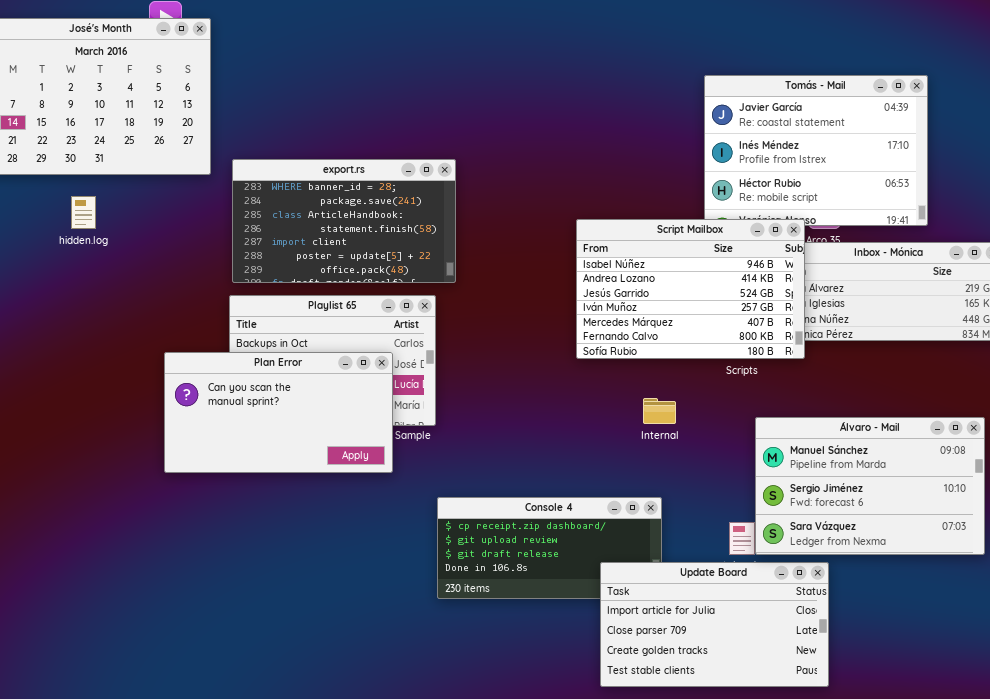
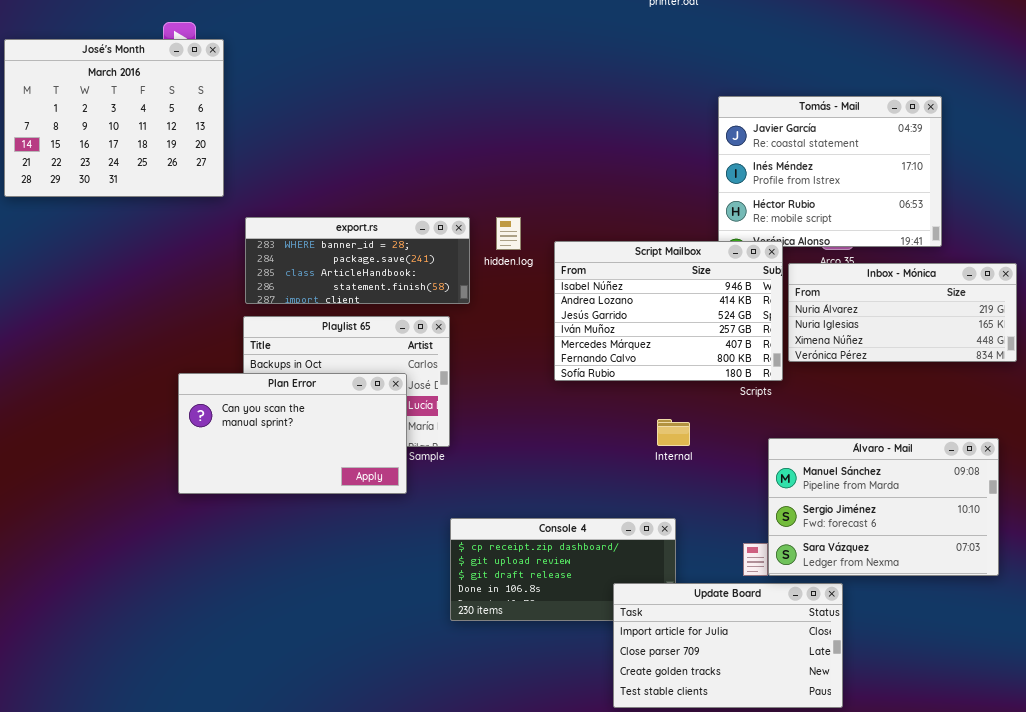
export.rs: [232,159,456,283] -> [245,217,470,304], resized
hidden.log: [71,196,96,229] -> [496,217,521,250], moved
Script Mailbox: [576,219,805,359] -> [554,241,783,381], moved

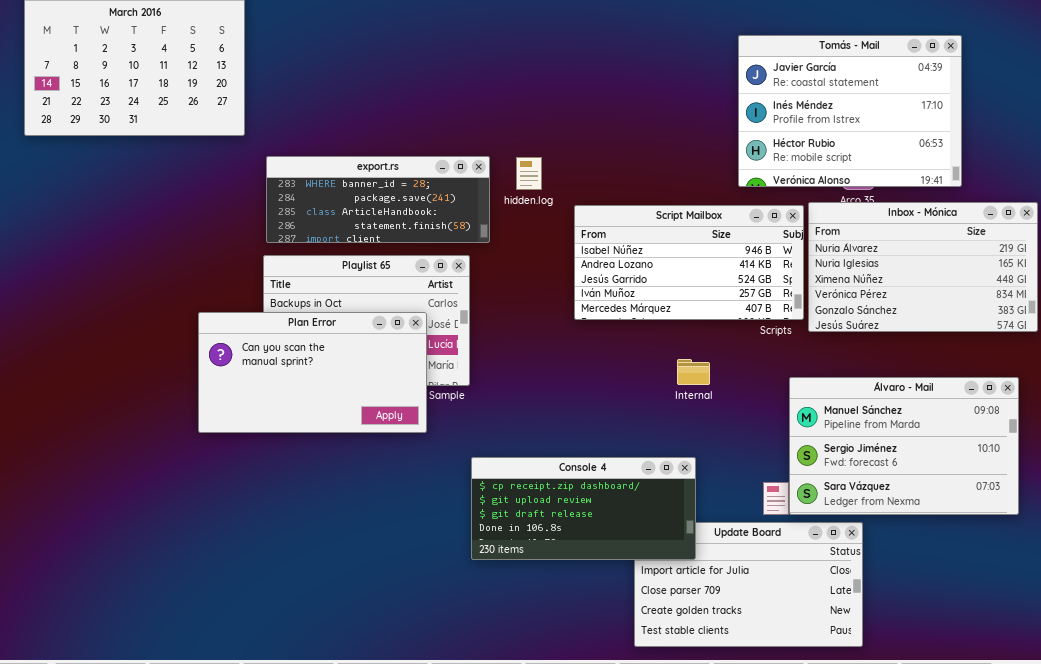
Script Mailbox: [554,241,783,381] -> [574,205,804,320], resized
Inbox - Mónica: [788,263,1017,362] -> [808,202,1038,332], resized
Console 4: [450,518,676,621] -> [471,457,696,560], raised

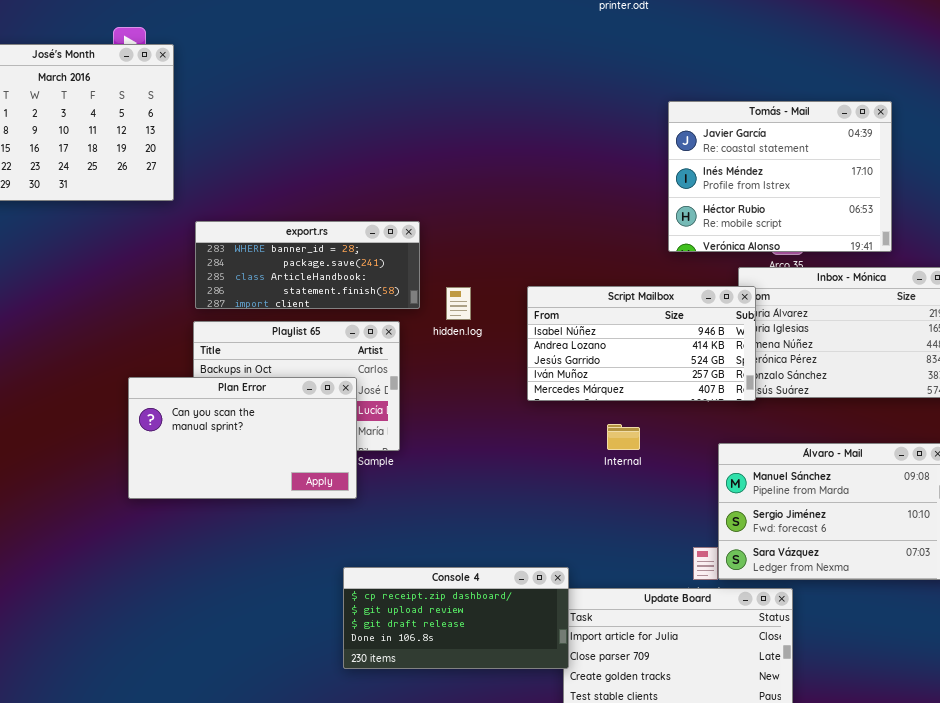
hidden.log: [516,157,542,190] -> [446,287,471,320], moved
Script Mailbox: [574,205,804,320] -> [527,286,756,401], moved
Console 4: [471,457,696,560] -> [343,567,569,669], moved

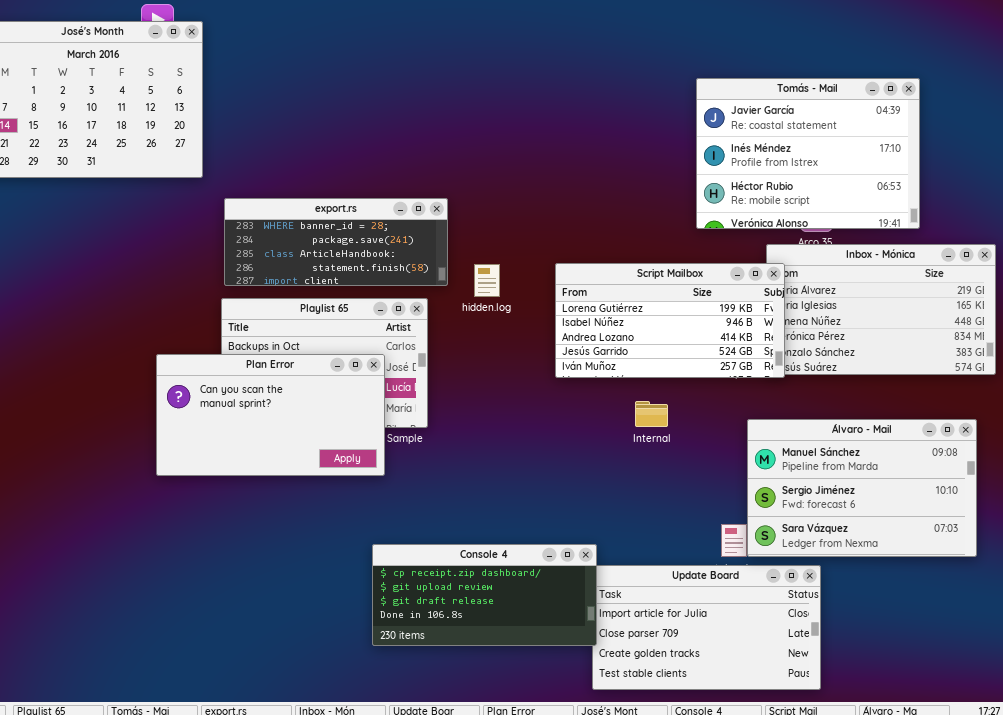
Script Mailbox: [527,286,756,401] -> [555,263,785,378], scrolled up 1 row

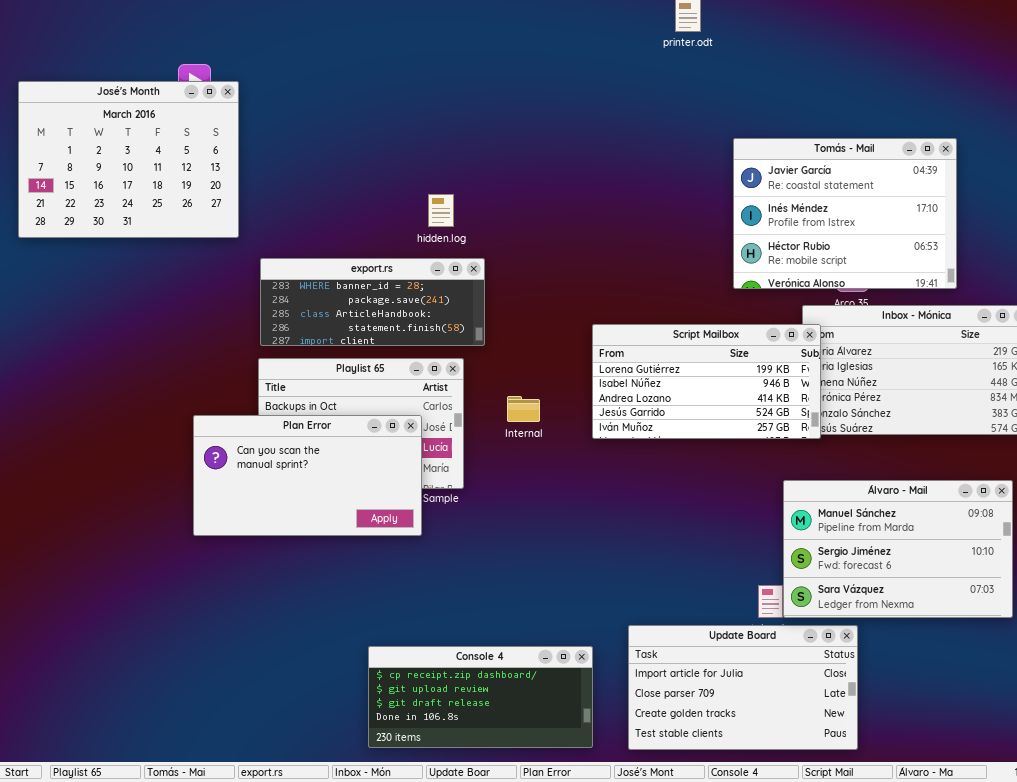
hidden.log: [474,264,500,297] -> [428,194,454,227], moved
Internal: [635,401,668,427] -> [507,396,540,422], moved
Console 4: [372,544,597,646] -> [368,646,593,748], moved

